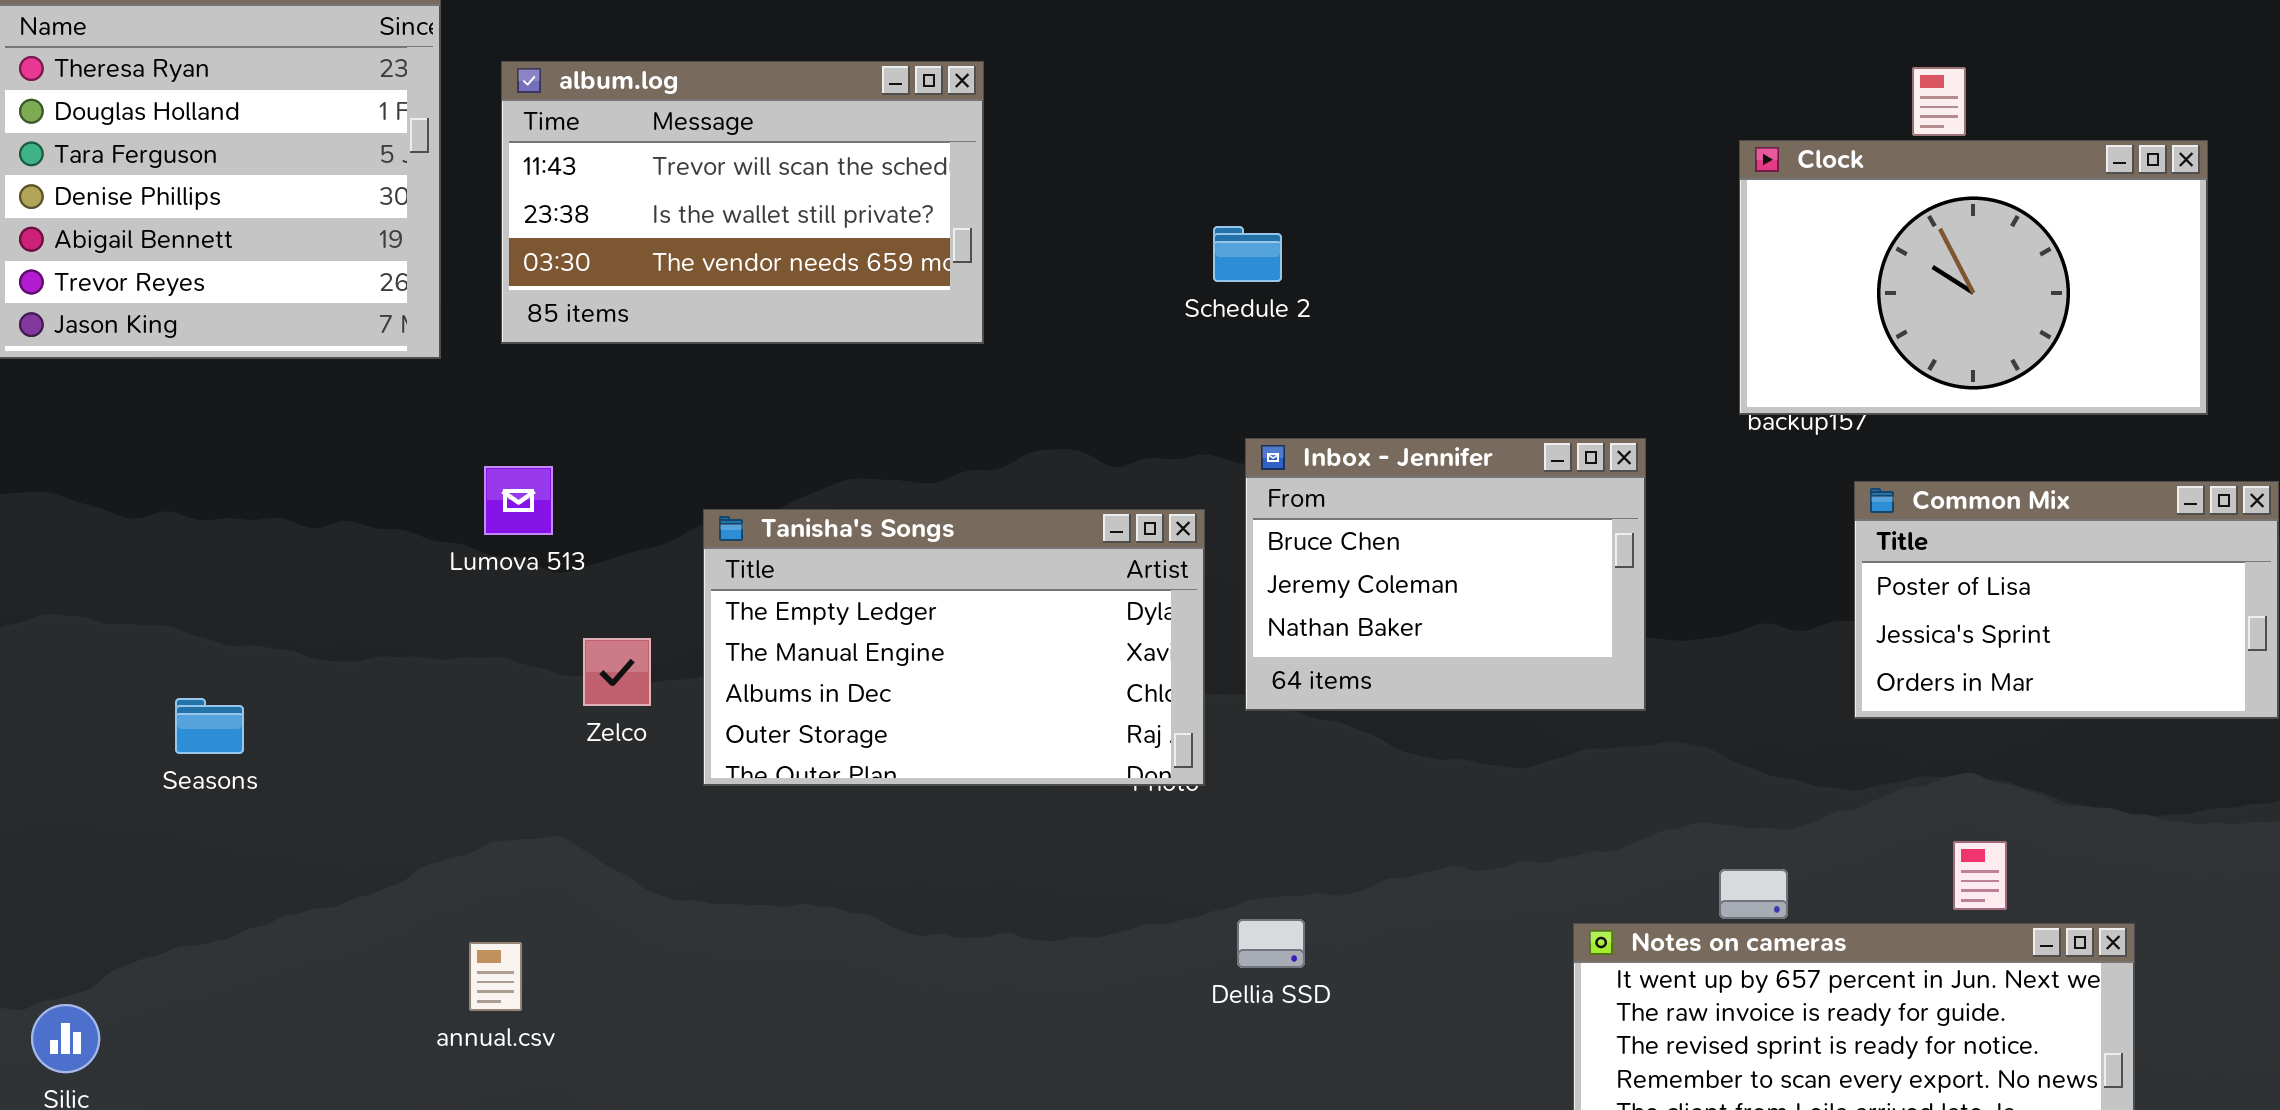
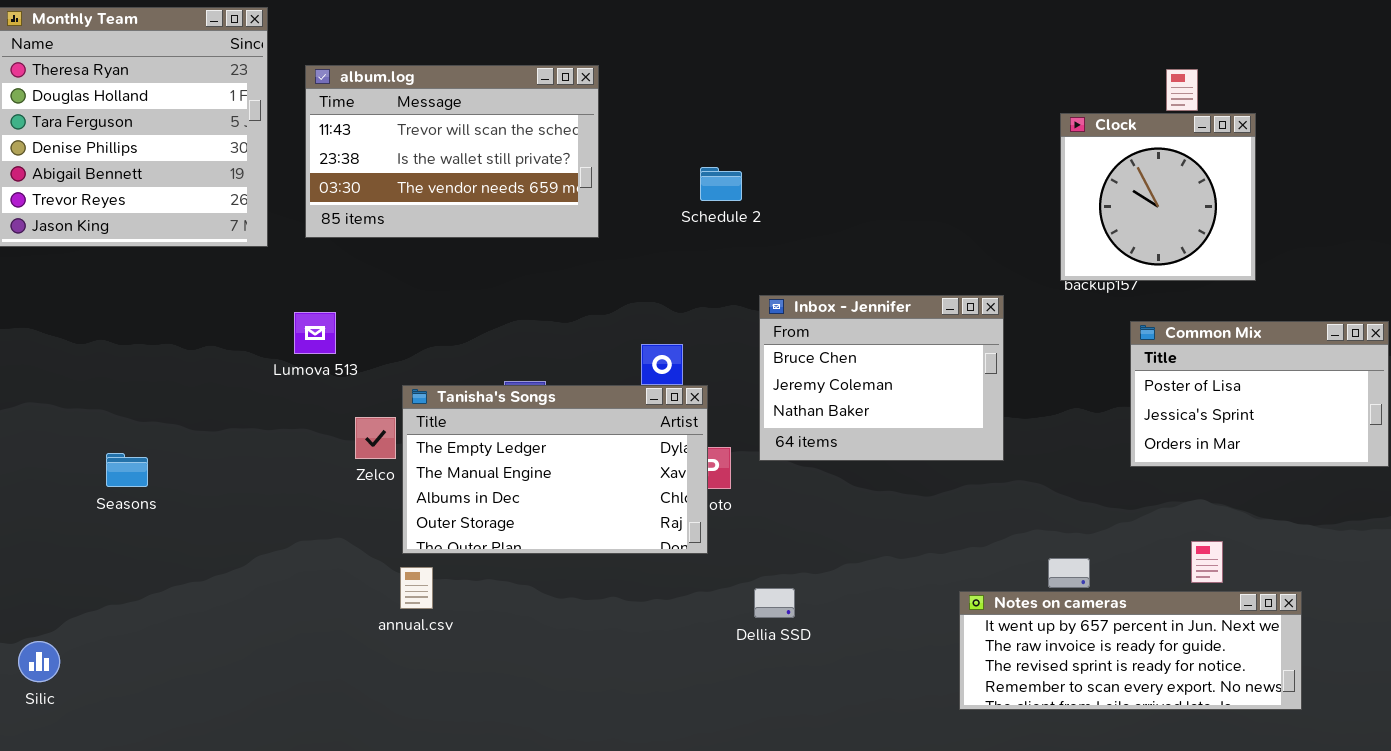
Clock: [1739,140,2208,415] -> [1060,113,1256,281], resized
Schedule 2: [1213,226,1282,282] -> [700,167,742,201], moved
Tanisha's Songs: [703,509,1205,786] -> [402,385,708,554], moved
annual.csv: [469,942,522,1011] -> [400,567,433,609], moved

